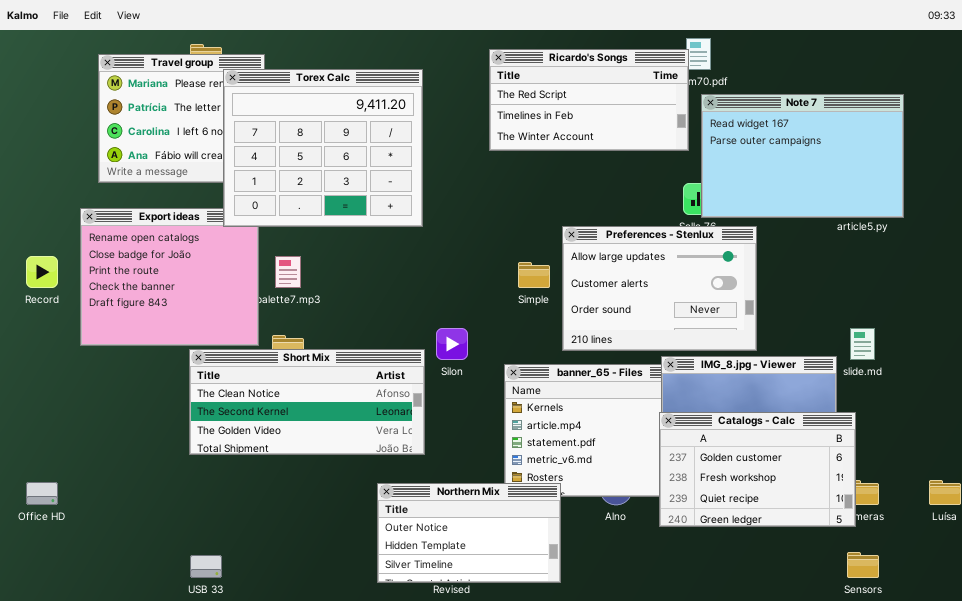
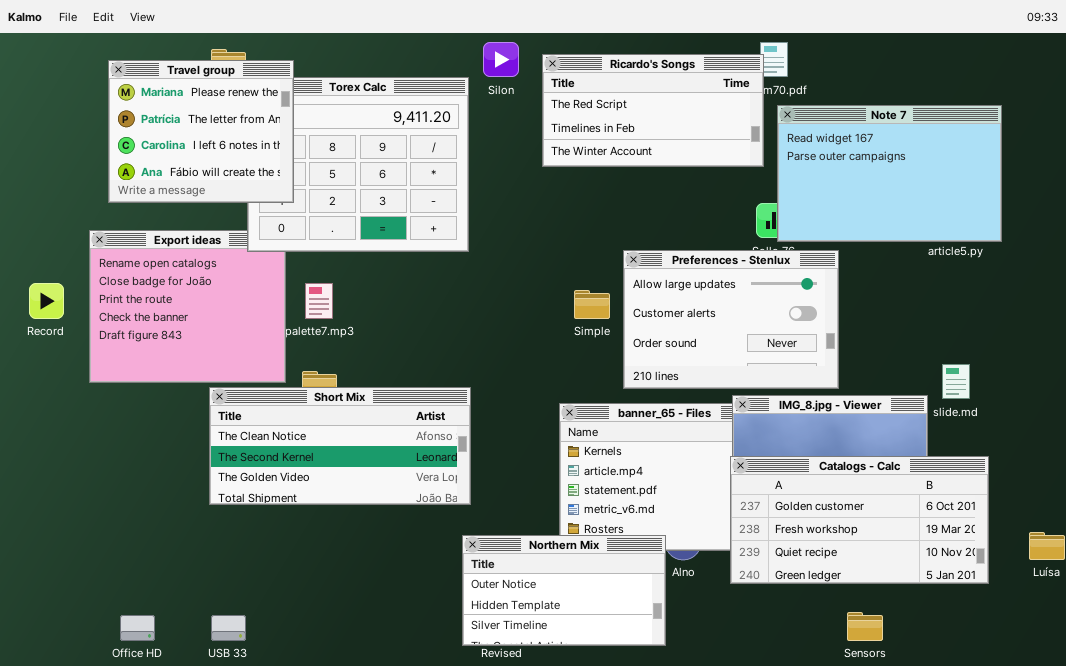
Travel group: [98,54,265,183] -> [108,60,294,203], raised
Silon: [436,328,468,360] -> [483,42,519,77], moved
Catalogs - Calc: [659,412,856,527] -> [730,456,989,584], resized
Office HD: [26,482,58,505] -> [120,615,155,641], moved
Northern Mix: [377,483,561,583] -> [462,535,666,646], moved
Sensors: [847,552,879,578] -> [847,612,883,641], moved

